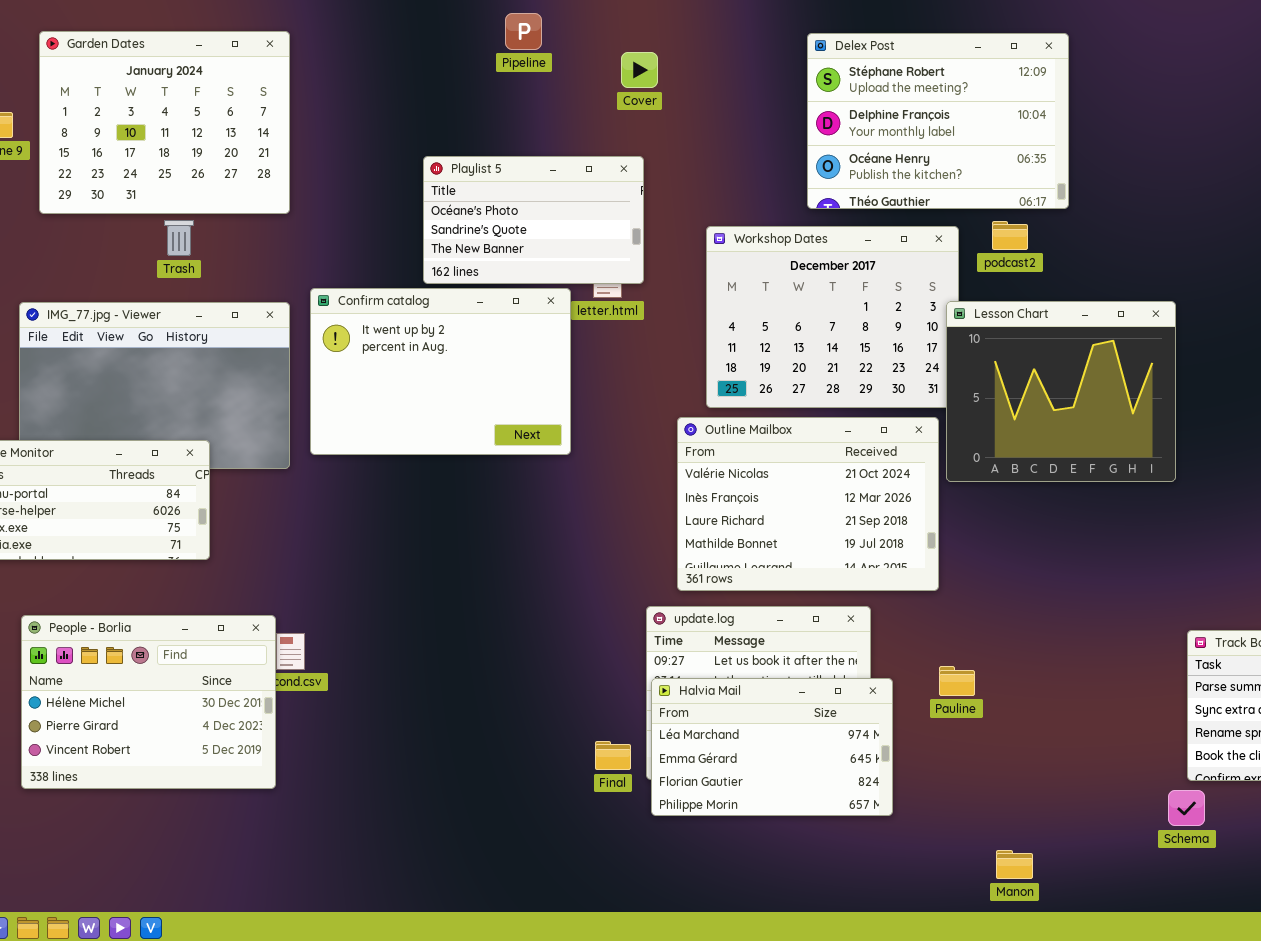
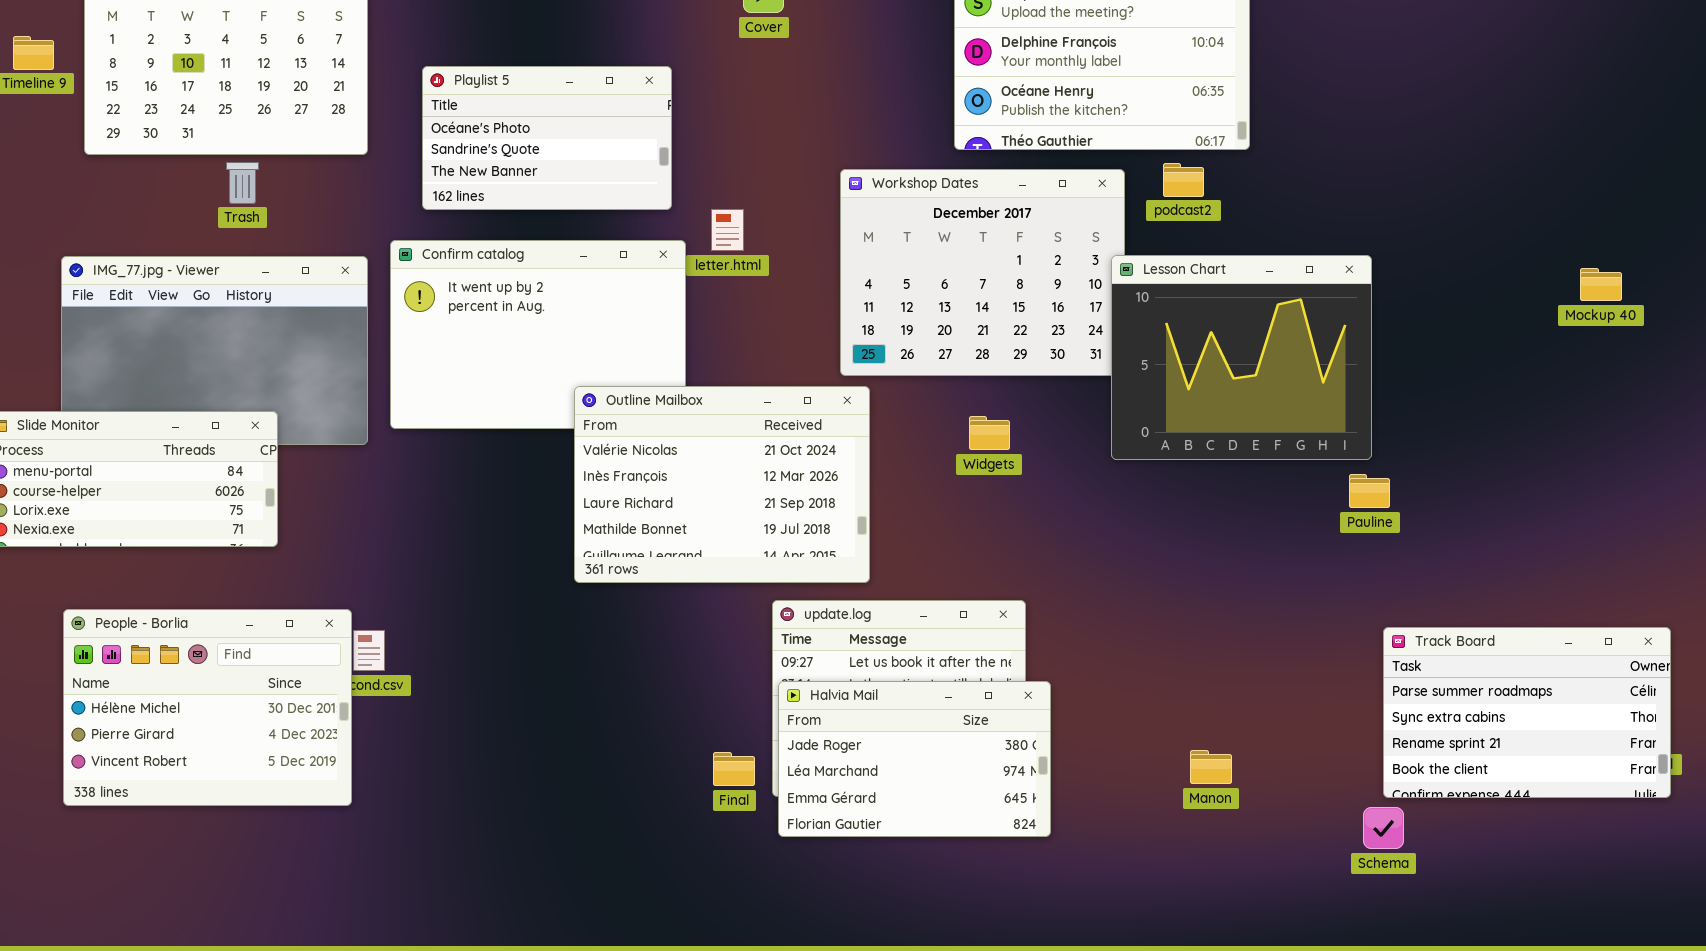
Playlist 5: [423,156,644,284] -> [422,66,672,210], moved
Outline Mailbox: [677,417,939,591] -> [574,386,870,583], moved
Pauline: [939,666,975,696] -> [1349,474,1390,508], moved
Halvia Mail: [651,678,893,816] -> [778,681,1051,837], scrolled up 1 row
Manon: [996,850,1033,879] -> [1190,750,1232,784], moved

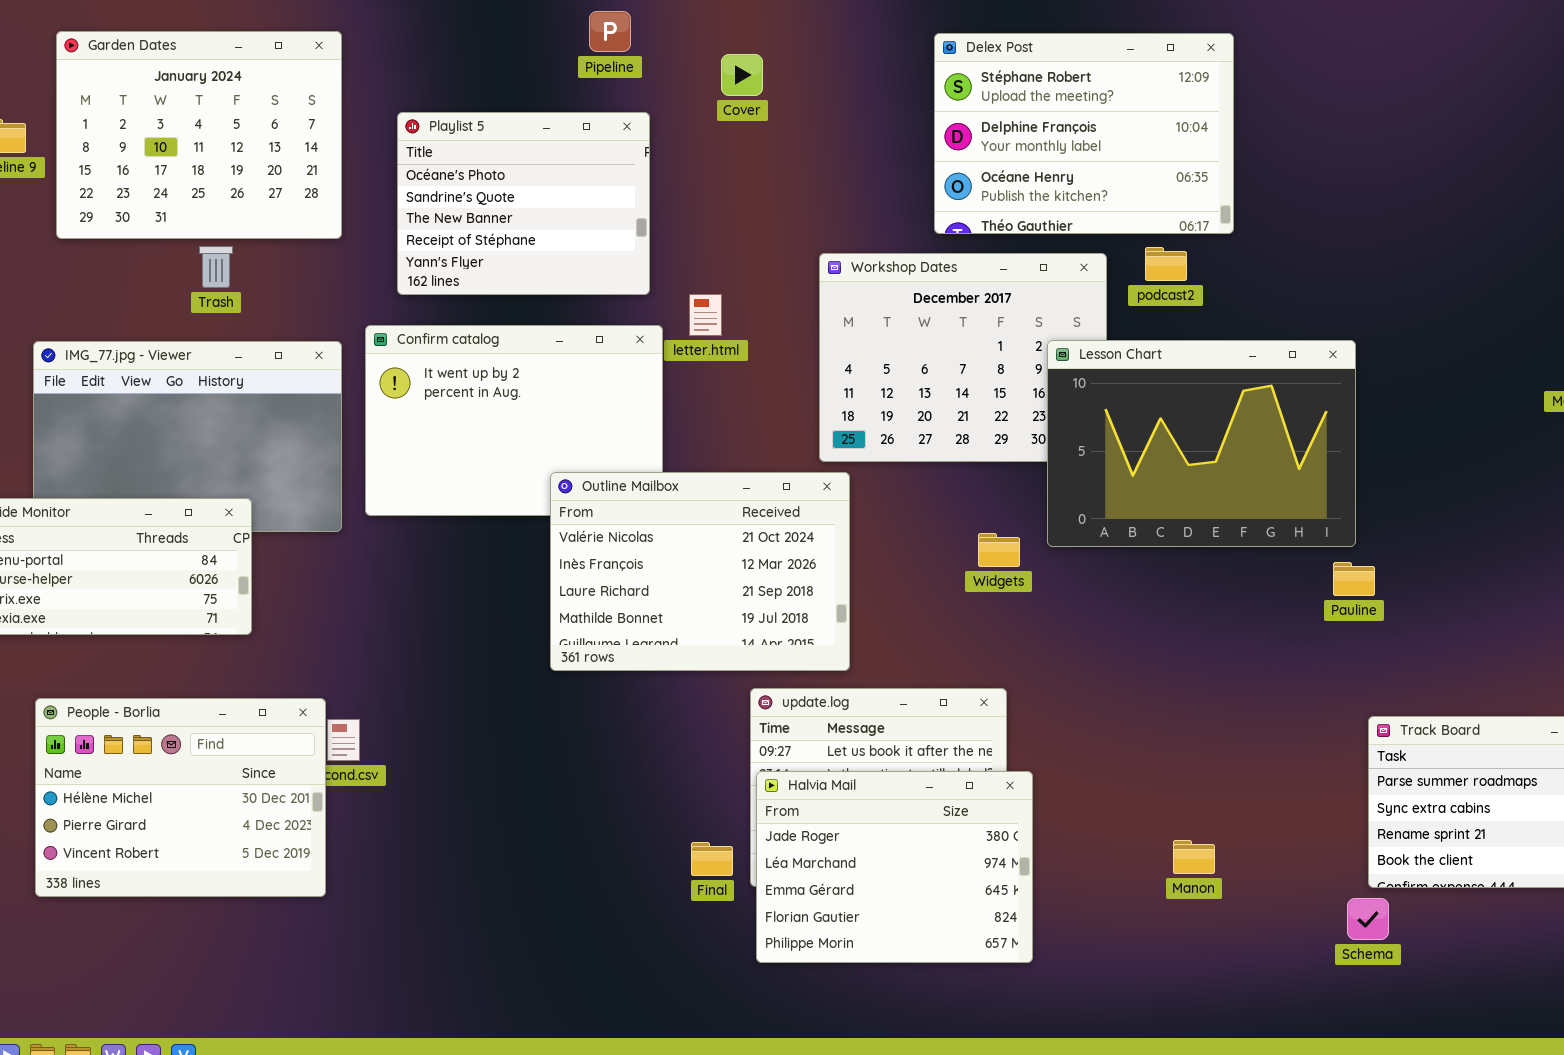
Playlist 5: [422,66,672,210] -> [397,112,650,295], resized
Lesson Chart: [1111,255,1372,460] -> [1047,340,1356,547], resized
Widgets: [969,416,1010,450] -> [978,533,1020,567], moved
Halvia Mail: [778,681,1051,837] -> [756,771,1033,963], resized

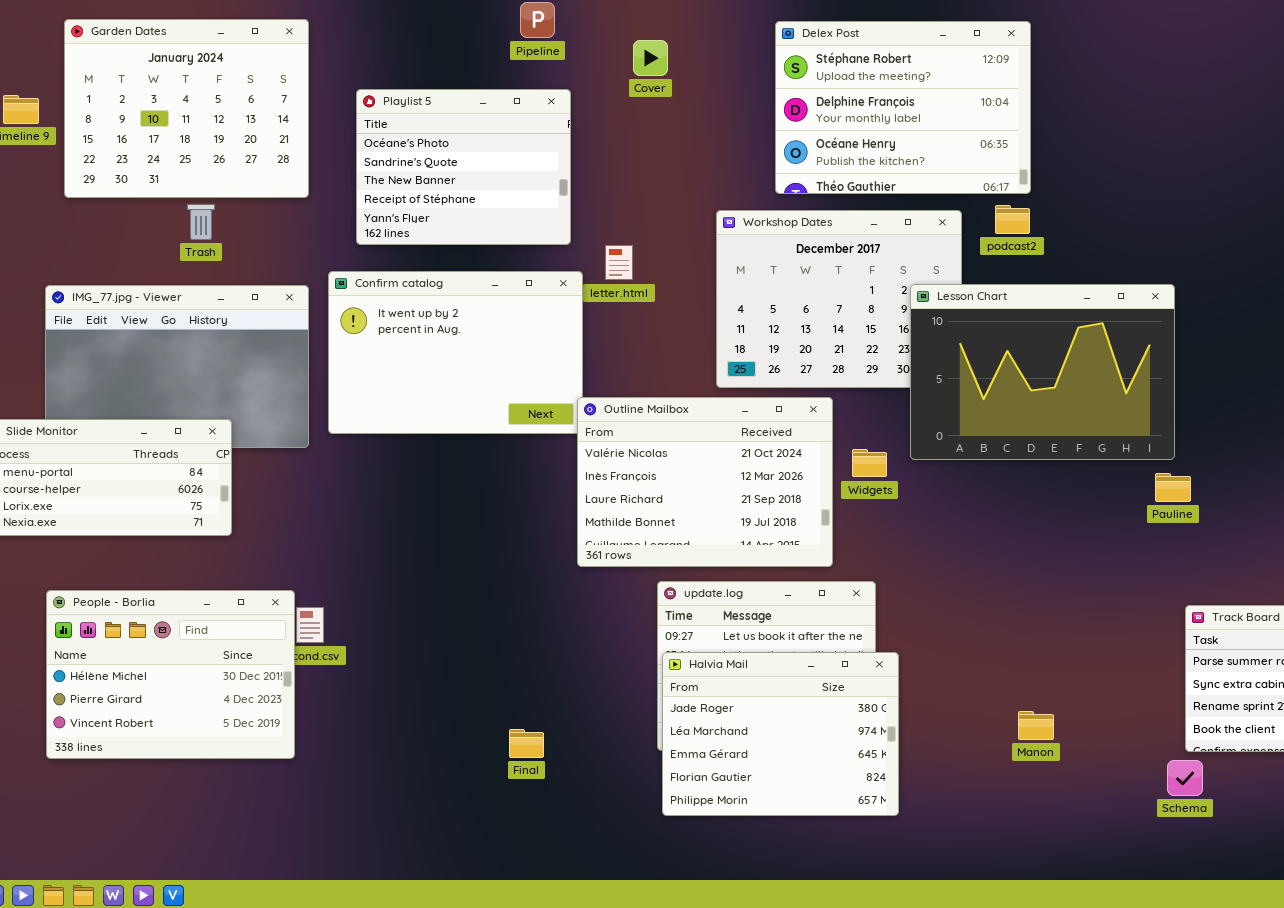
Delex Post: [934,33,1234,234] -> [775,21,1031,194], moved
Outline Mailbox: [550,472,850,671] -> [577,397,833,567], moved
Final: [691,842,733,876] -> [509,729,544,758], moved

